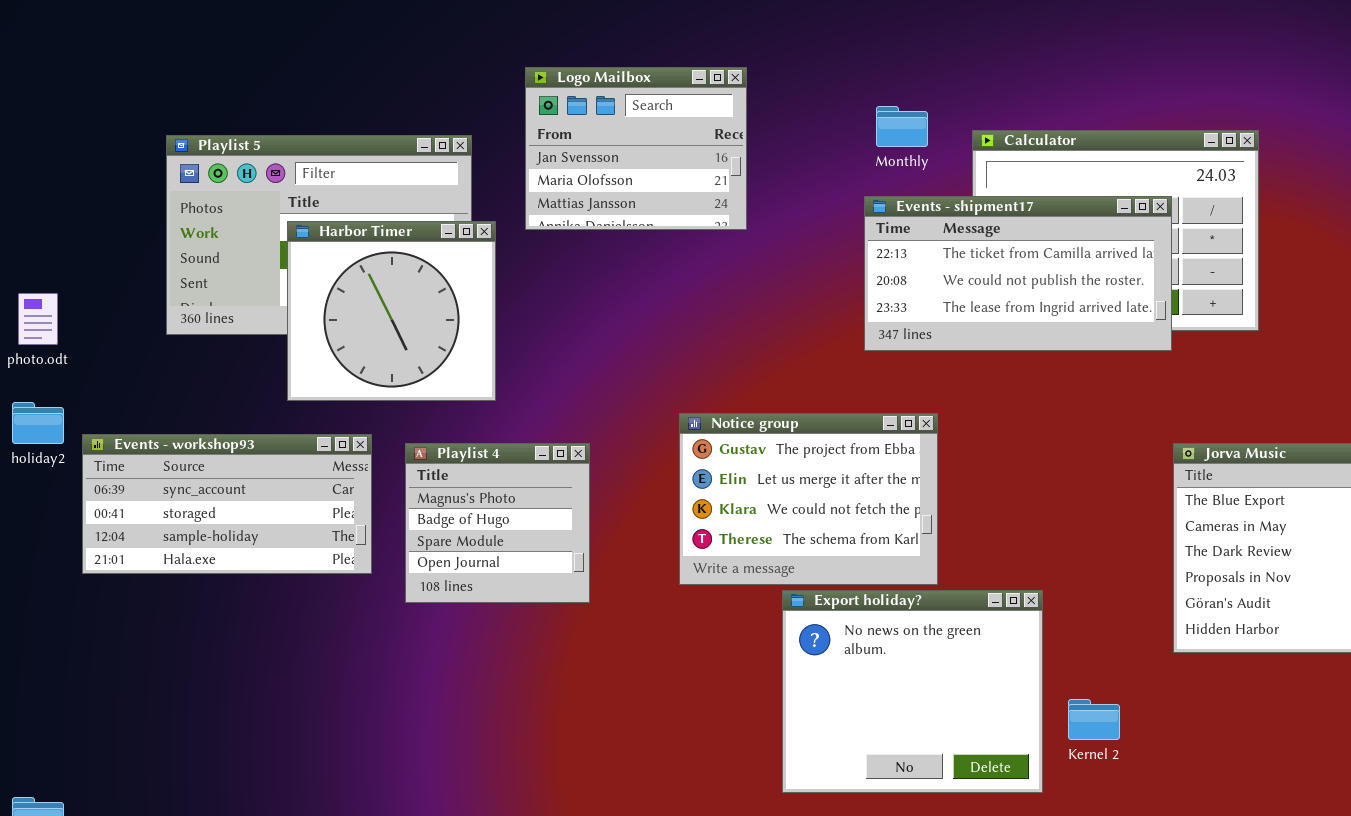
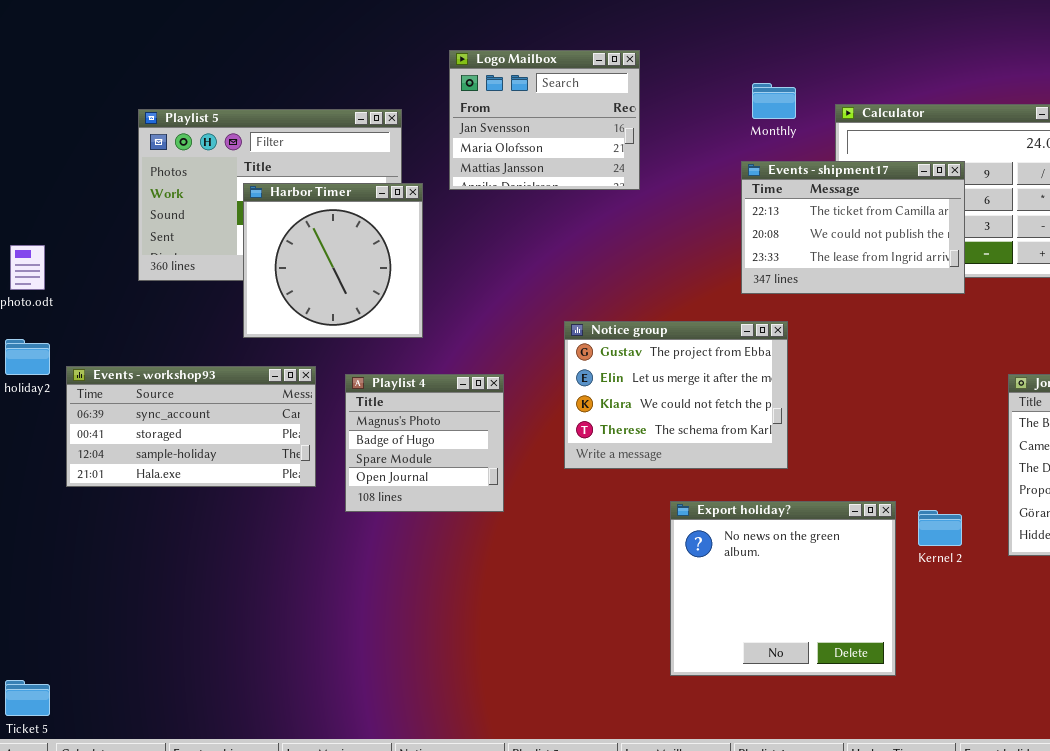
Events - shipment17: [864,196,1172,351] -> [741,161,965,294], resized
Notice group: [679,413,938,585] -> [564,321,788,469], moved
Kernel 2: [1068,699,1120,740] -> [918,510,962,546], moved

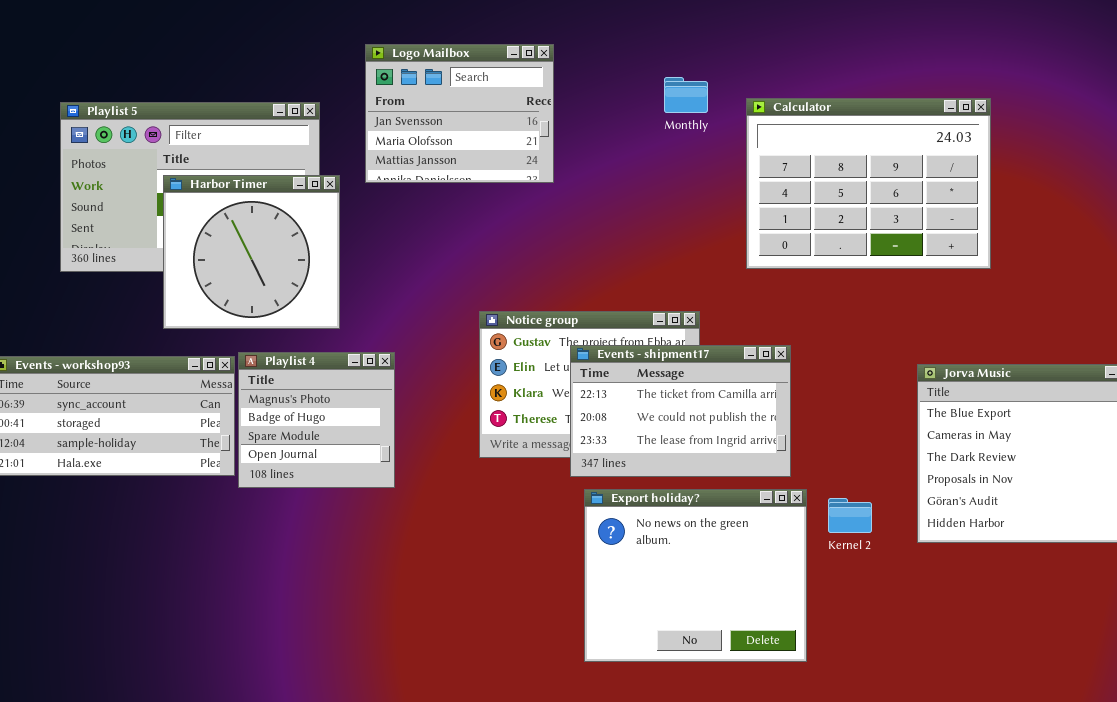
Events - shipment17: [741,161,965,294] -> [570,345,791,477], moved
Playlist 4: [345,374,504,512] -> [238,352,395,488], moved

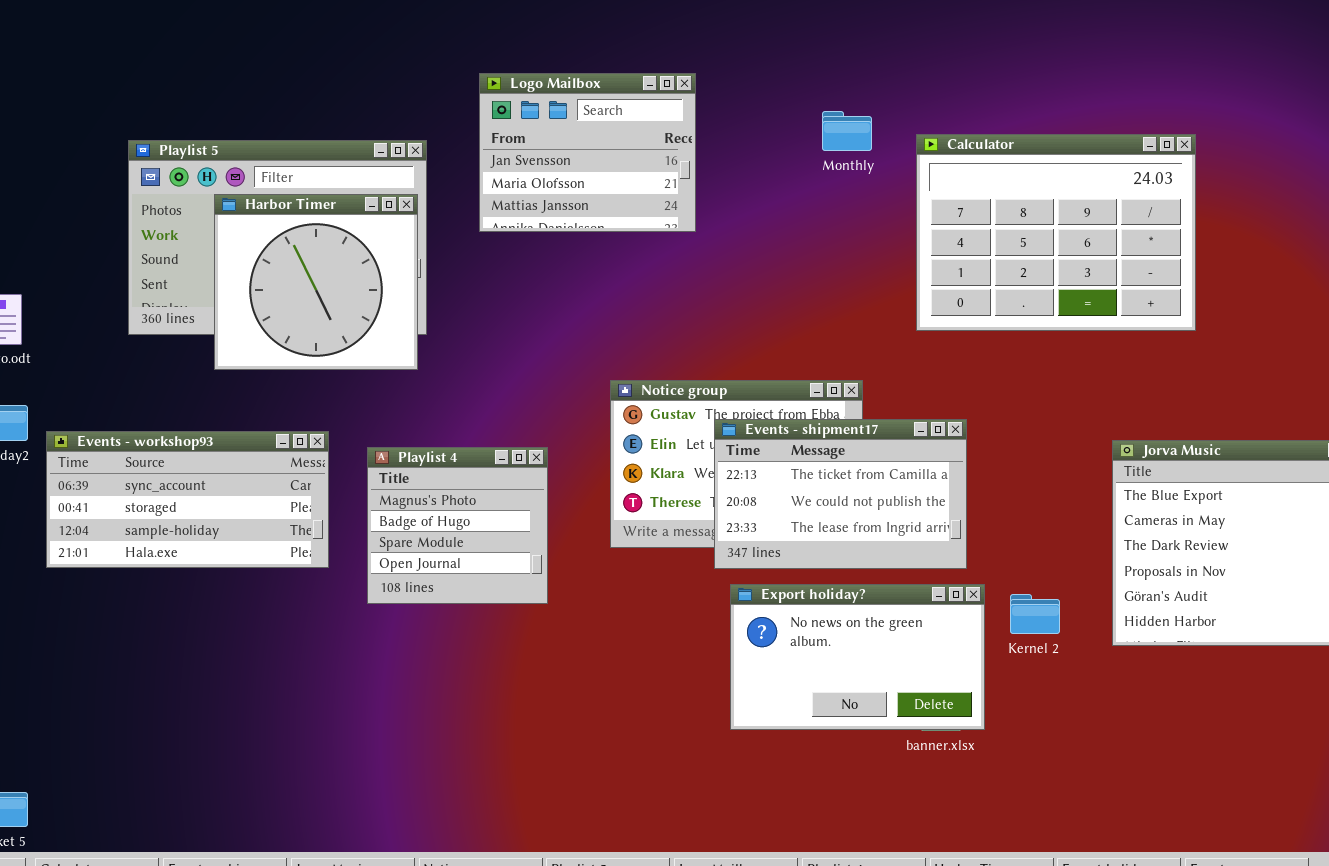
Harbor Timer: [163,175,340,329] -> [214,194,418,370], moved
Playlist 4: [238,352,395,488] -> [367,447,548,604], moved
Export holiday?: [584,489,807,662] -> [730,584,985,730], resized

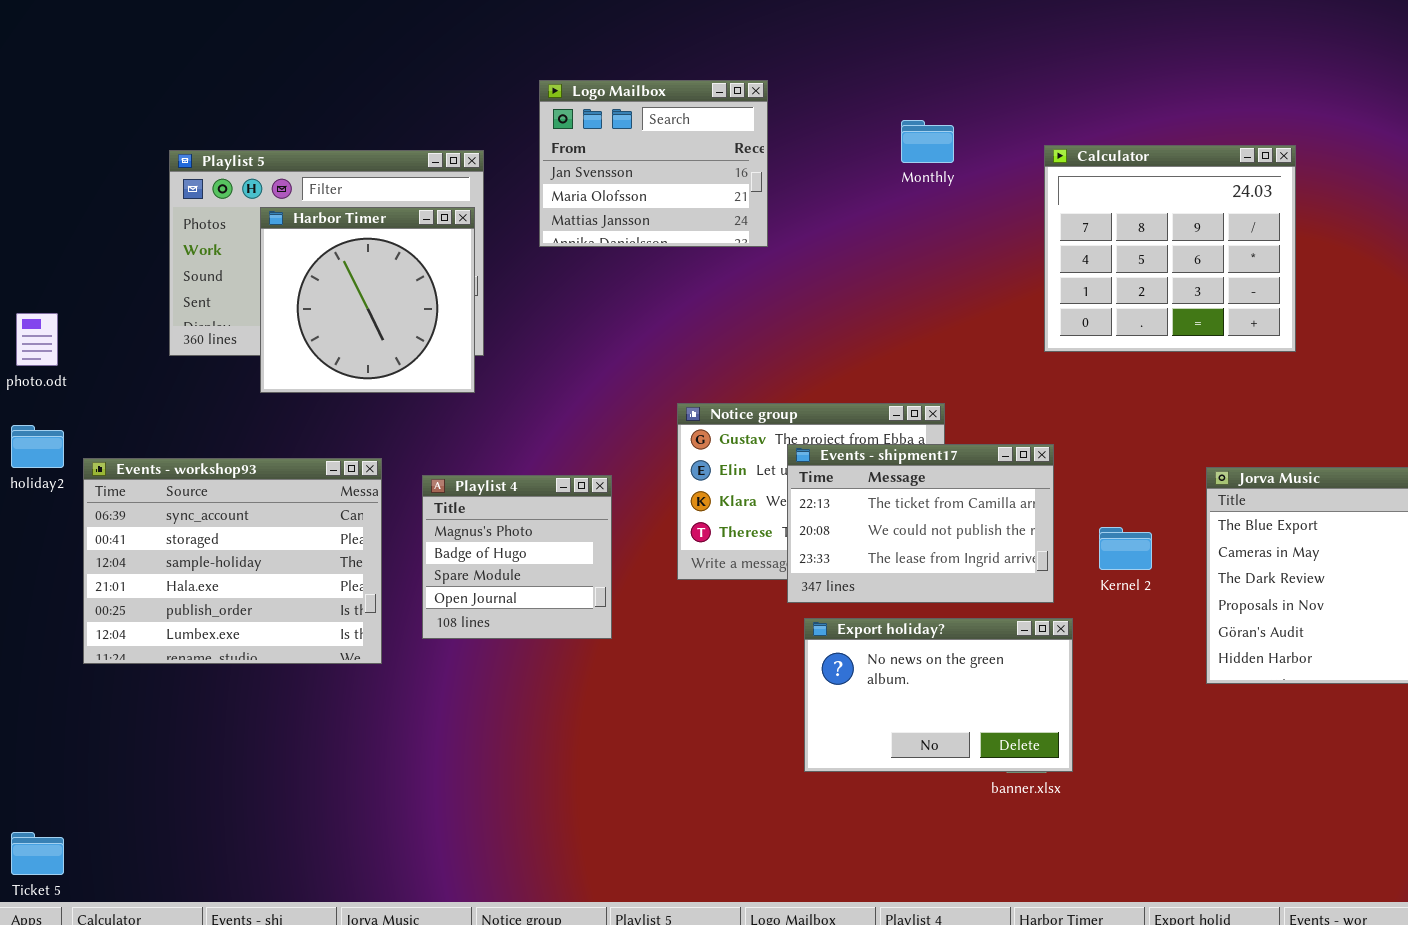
Calculator: [916,134,1196,331] -> [1044,145,1296,352], resized
Events - workshop93: [46,431,329,568] -> [83,458,382,664], resized
Kernel 2: [1010,594,1060,634] -> [1099,527,1152,570], moved

